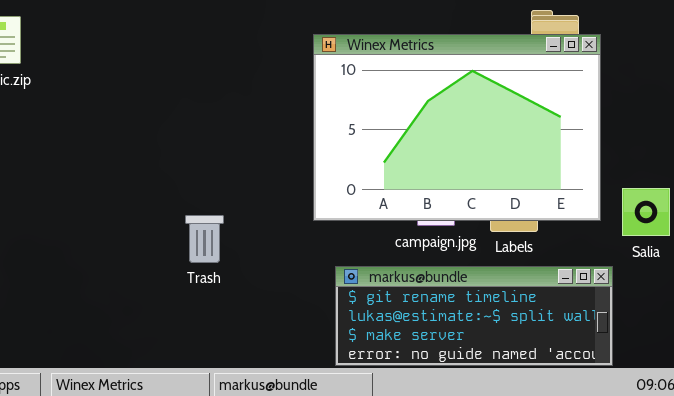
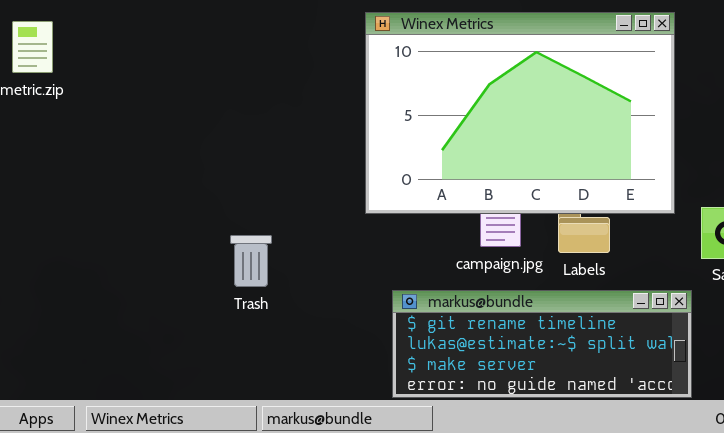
Winex Metrics: [313,34,601,221] -> [365,12,675,214], moved

